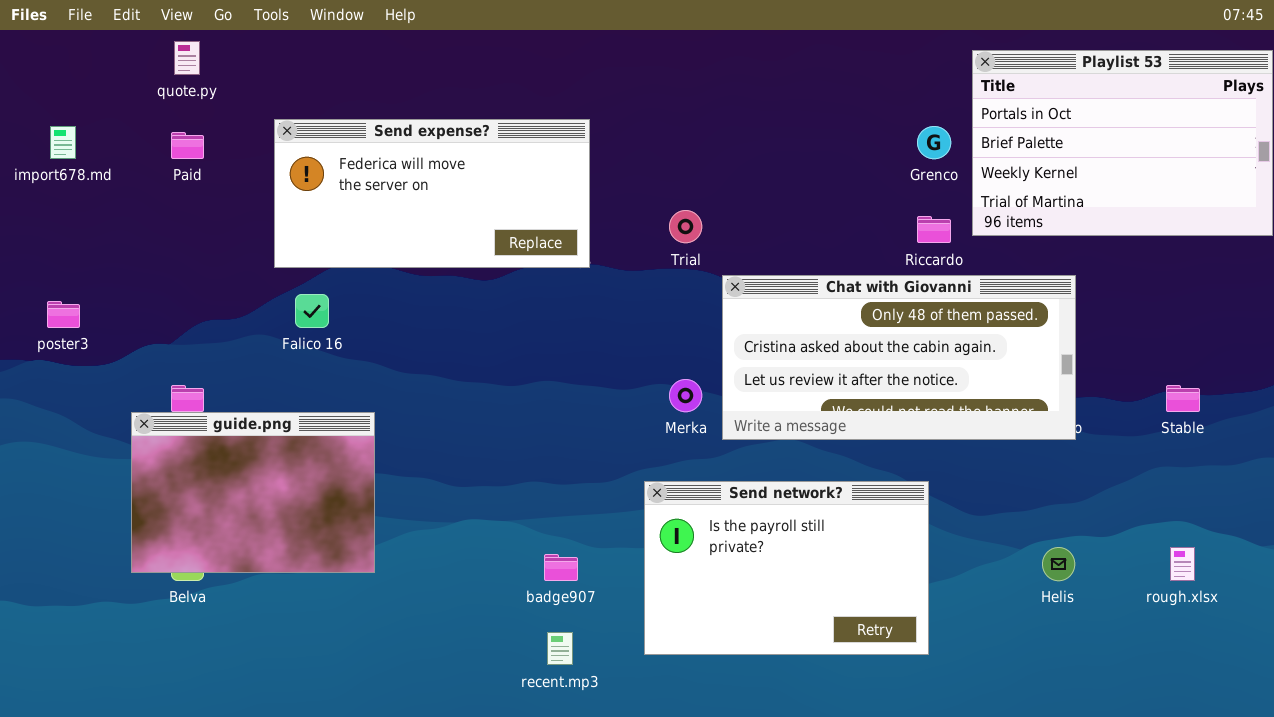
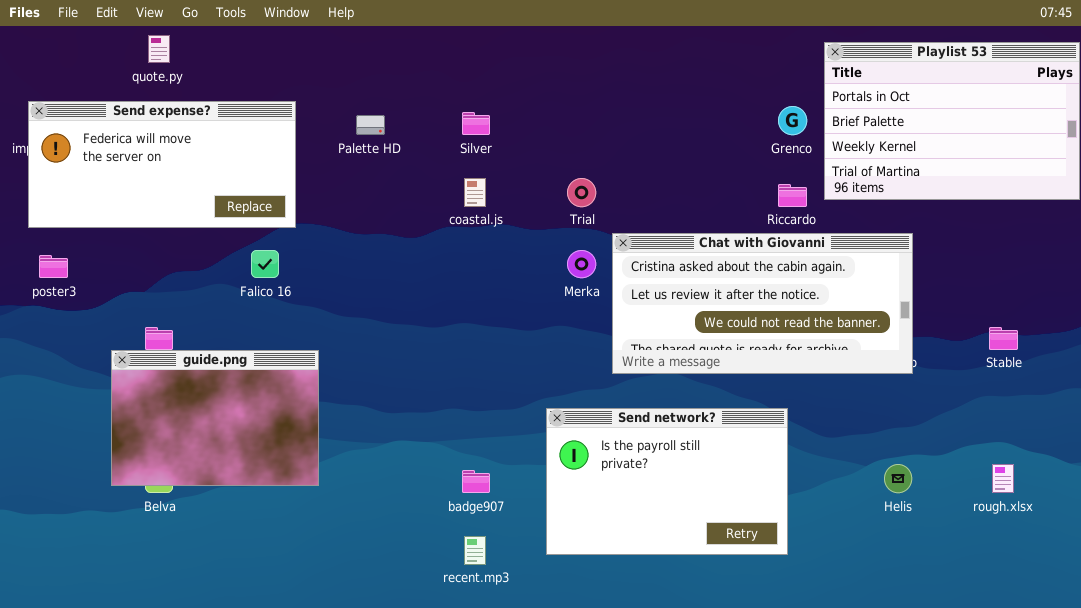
Send expense?: [274,119,590,268] -> [28,101,296,228], moved
Chat with Giovanni: [722,275,1076,440] -> [612,233,913,374], scrolled down 1 row
Merka: [669,379,702,412] -> [567,250,596,278], moved

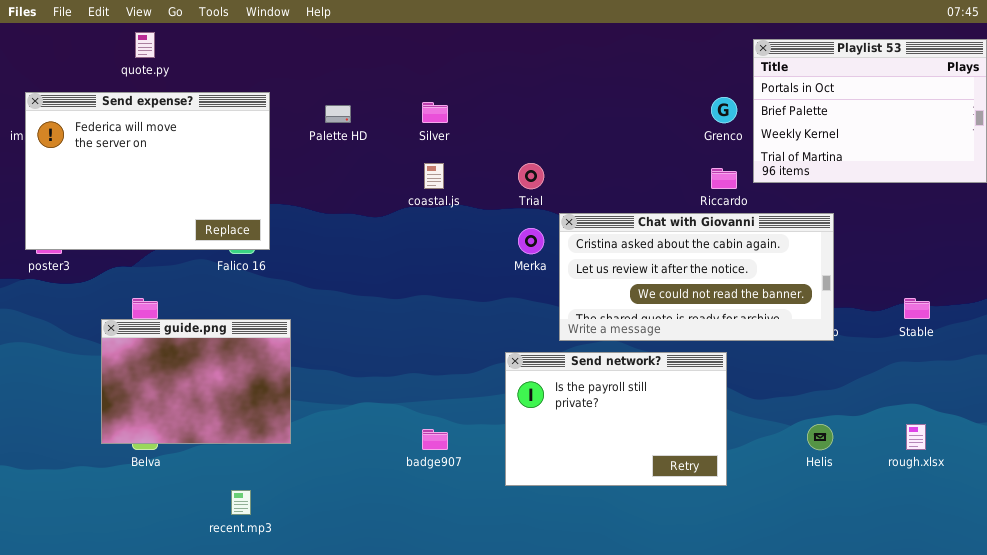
Send expense?: [28,101,296,228] -> [25,92,270,250], resized
Send network?: [546,408,788,555] -> [505,352,727,486], moved
recent.mp3: [464,536,486,565] -> [231,490,251,515], moved

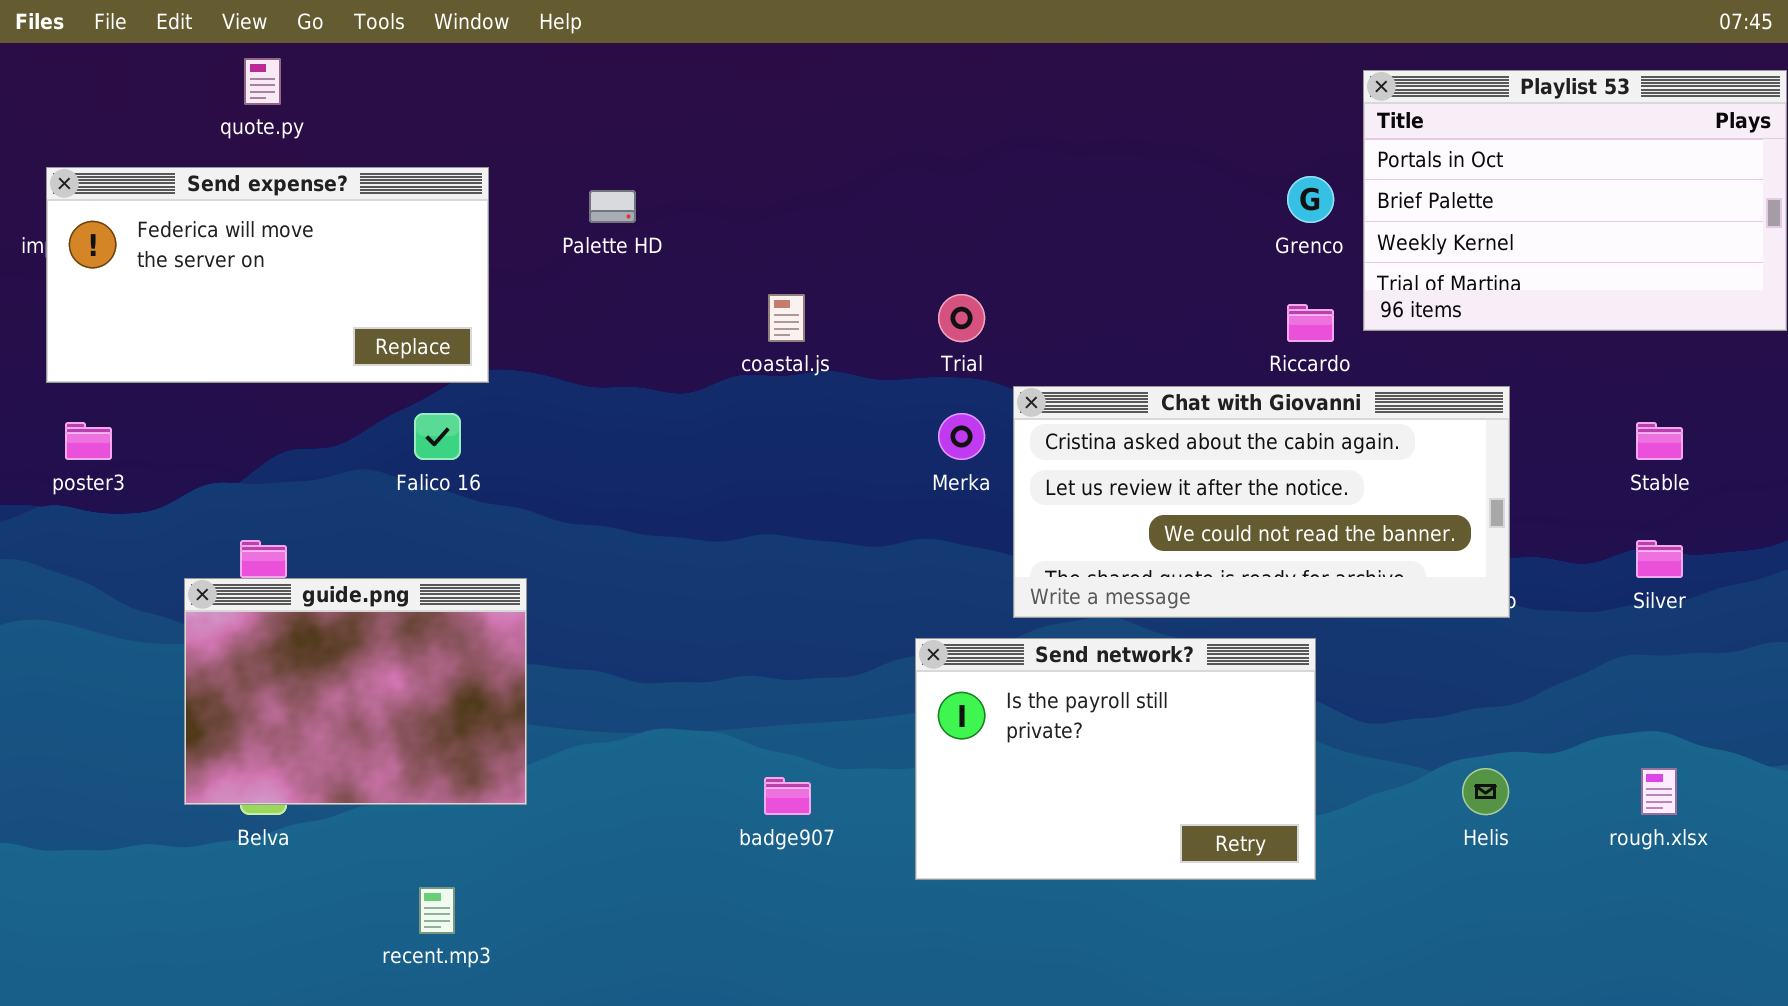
Send expense?: [25,92,270,250] -> [46,167,489,383], resized
Silver: [422,102,448,123] -> [1636,540,1683,578], moved
Stable: [904,298,930,319] -> [1636,422,1683,460], moved

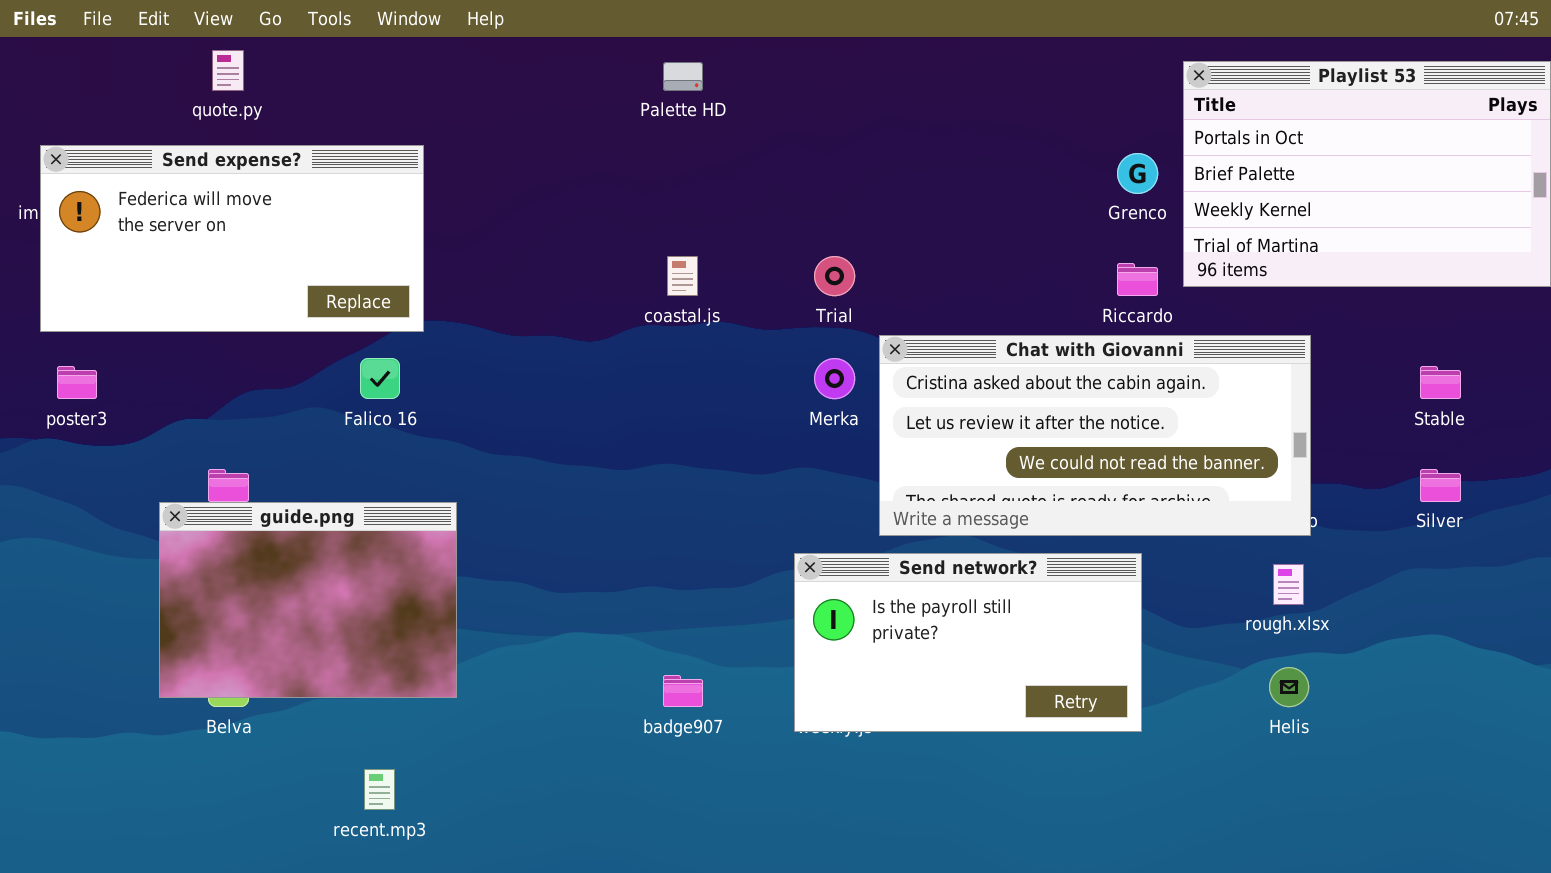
Palette HD: [589,190,636,223] -> [663,62,703,91], moved
Send network?: [915,638,1316,880] -> [794,553,1142,732], resized
rough.xlsx: [1641,768,1677,815] -> [1273,564,1304,605], moved

